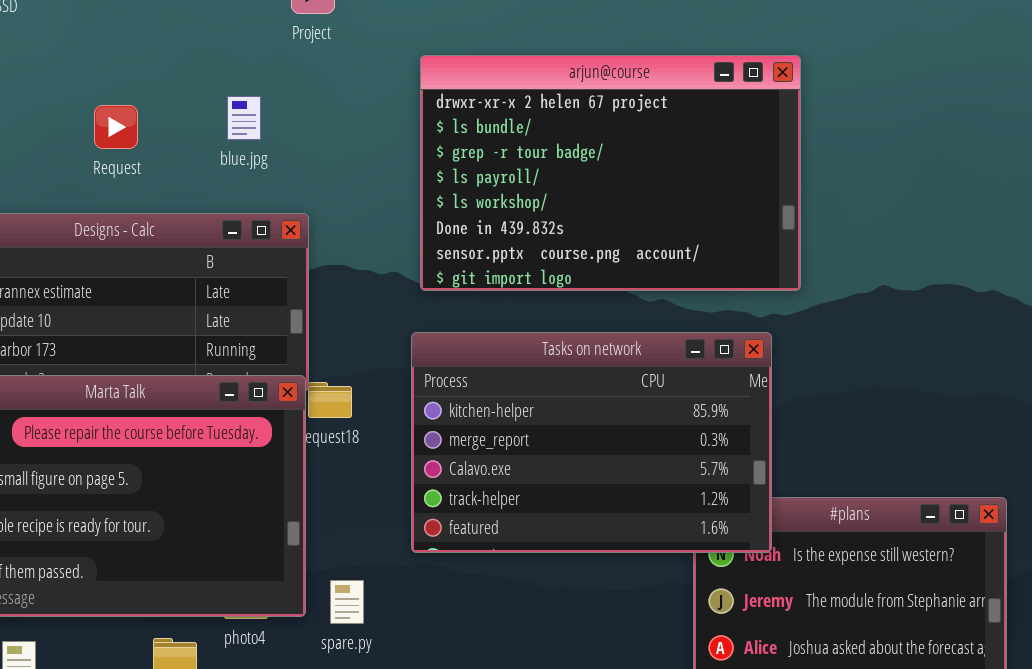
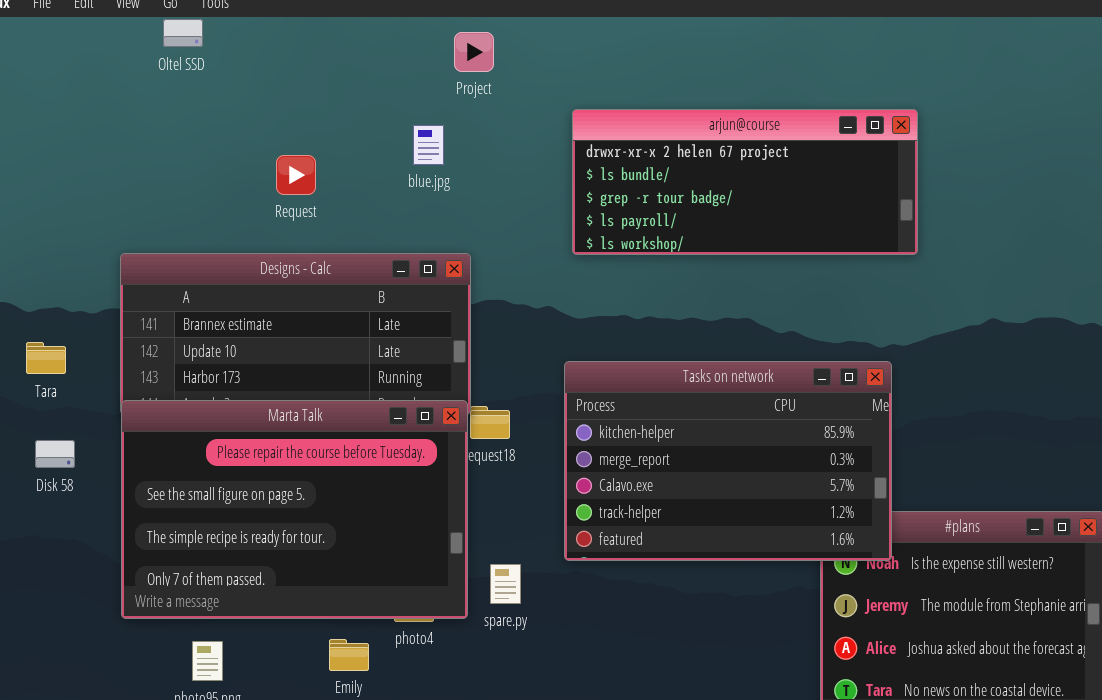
arjun@course: [420,55,801,291] -> [572,109,918,255], resized
blue.jpg: [227,96,261,140] -> [413,125,444,165], moved
spare.py: [330,580,364,624] -> [490,564,521,604], moved

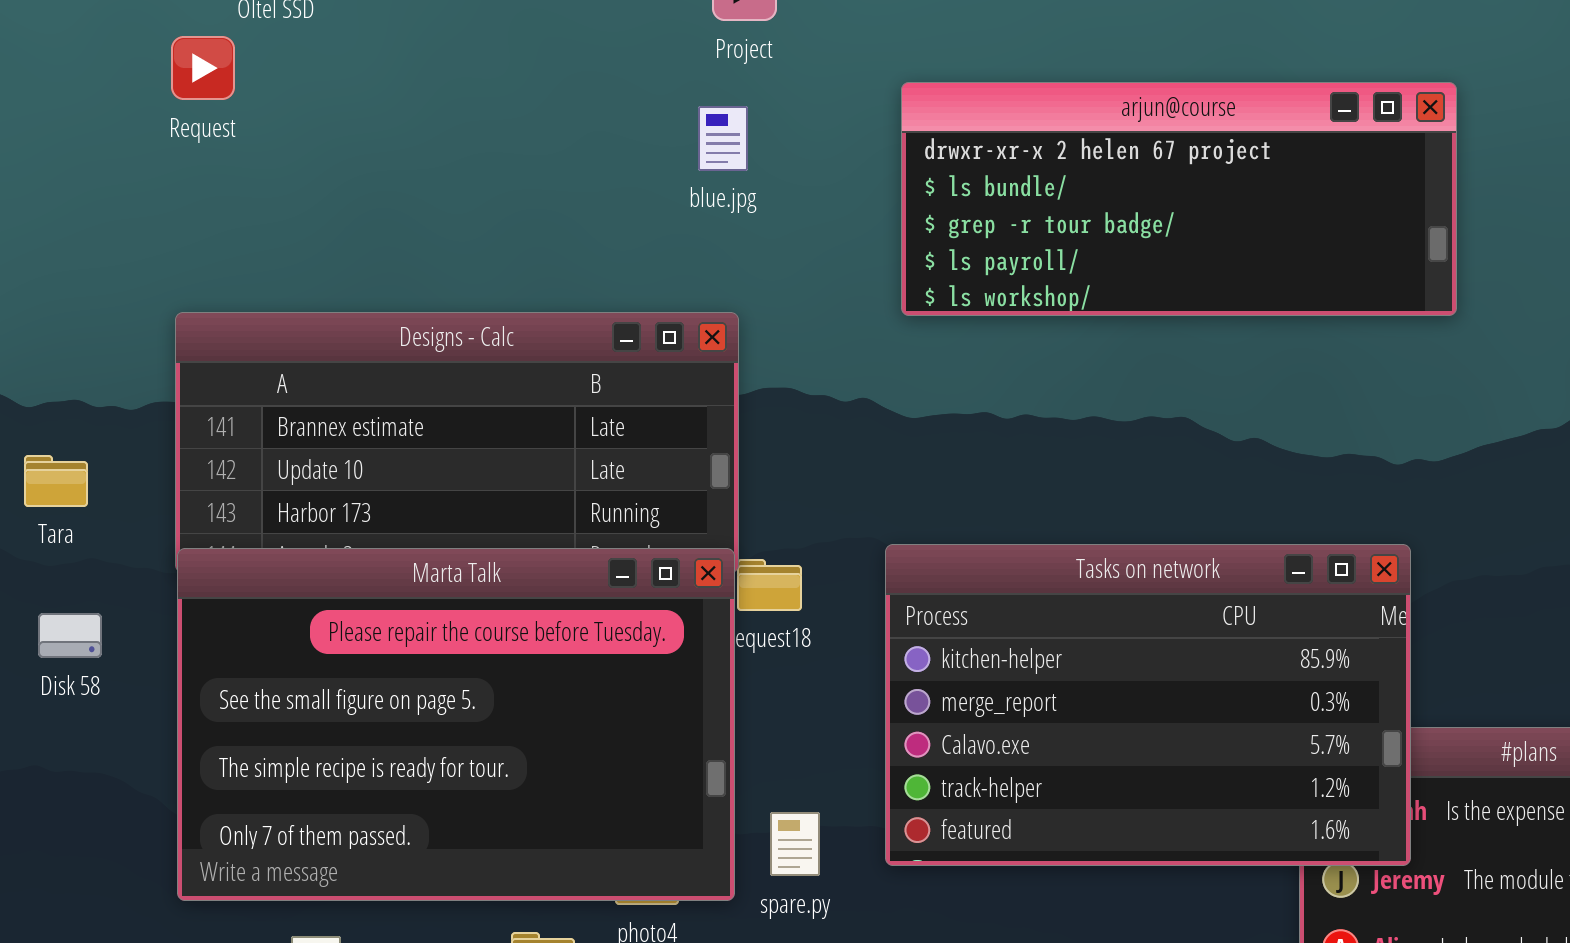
blue.jpg: [413,125,444,165] -> [698,106,748,171], moved
Request: [276,155,316,195] -> [171,36,235,100], moved
Tasks on network: [564,361,892,561] -> [885,544,1411,866], moved

